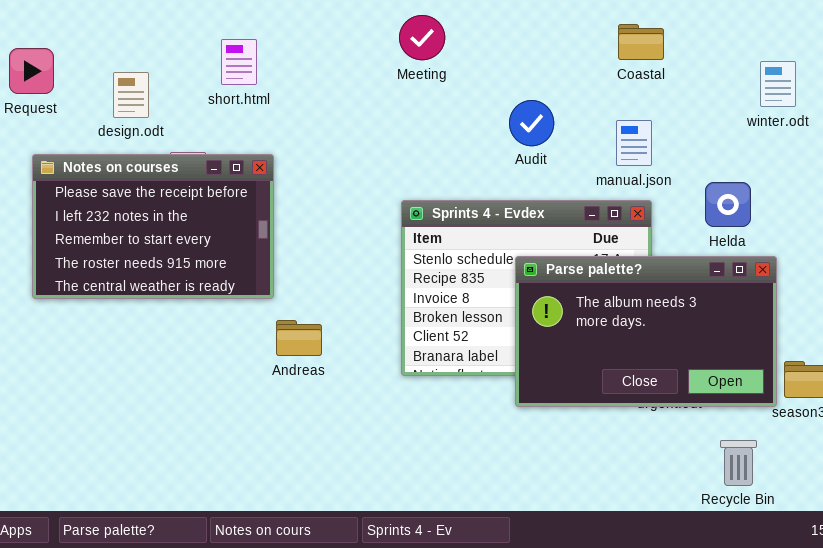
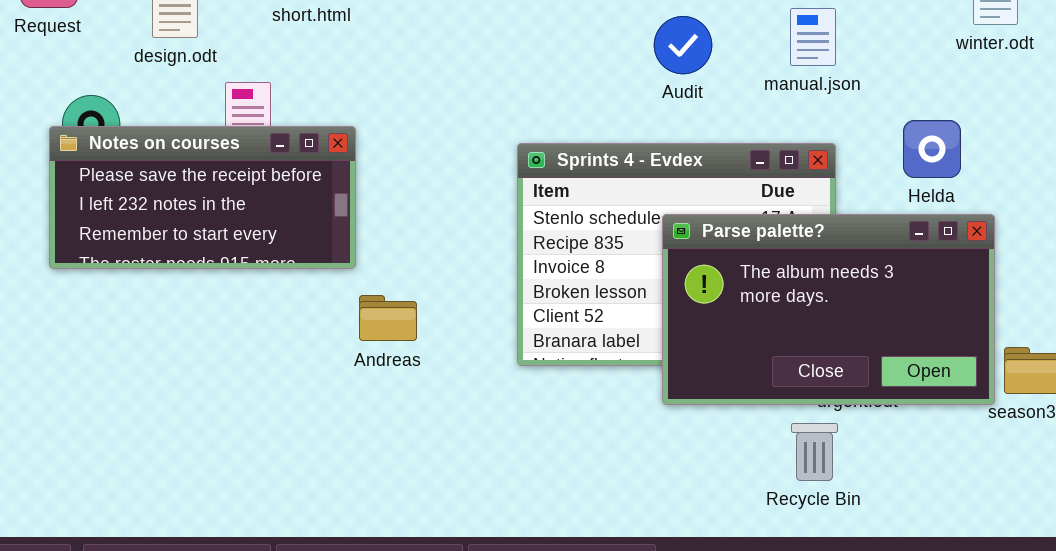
manual.json: [616,120,652,166] -> [790,8,836,66], moved
Notes on courses: [32,154,274,299] -> [49,126,356,269], resized
Recycle Bin: [720,440,757,486] -> [791,423,838,481], moved

